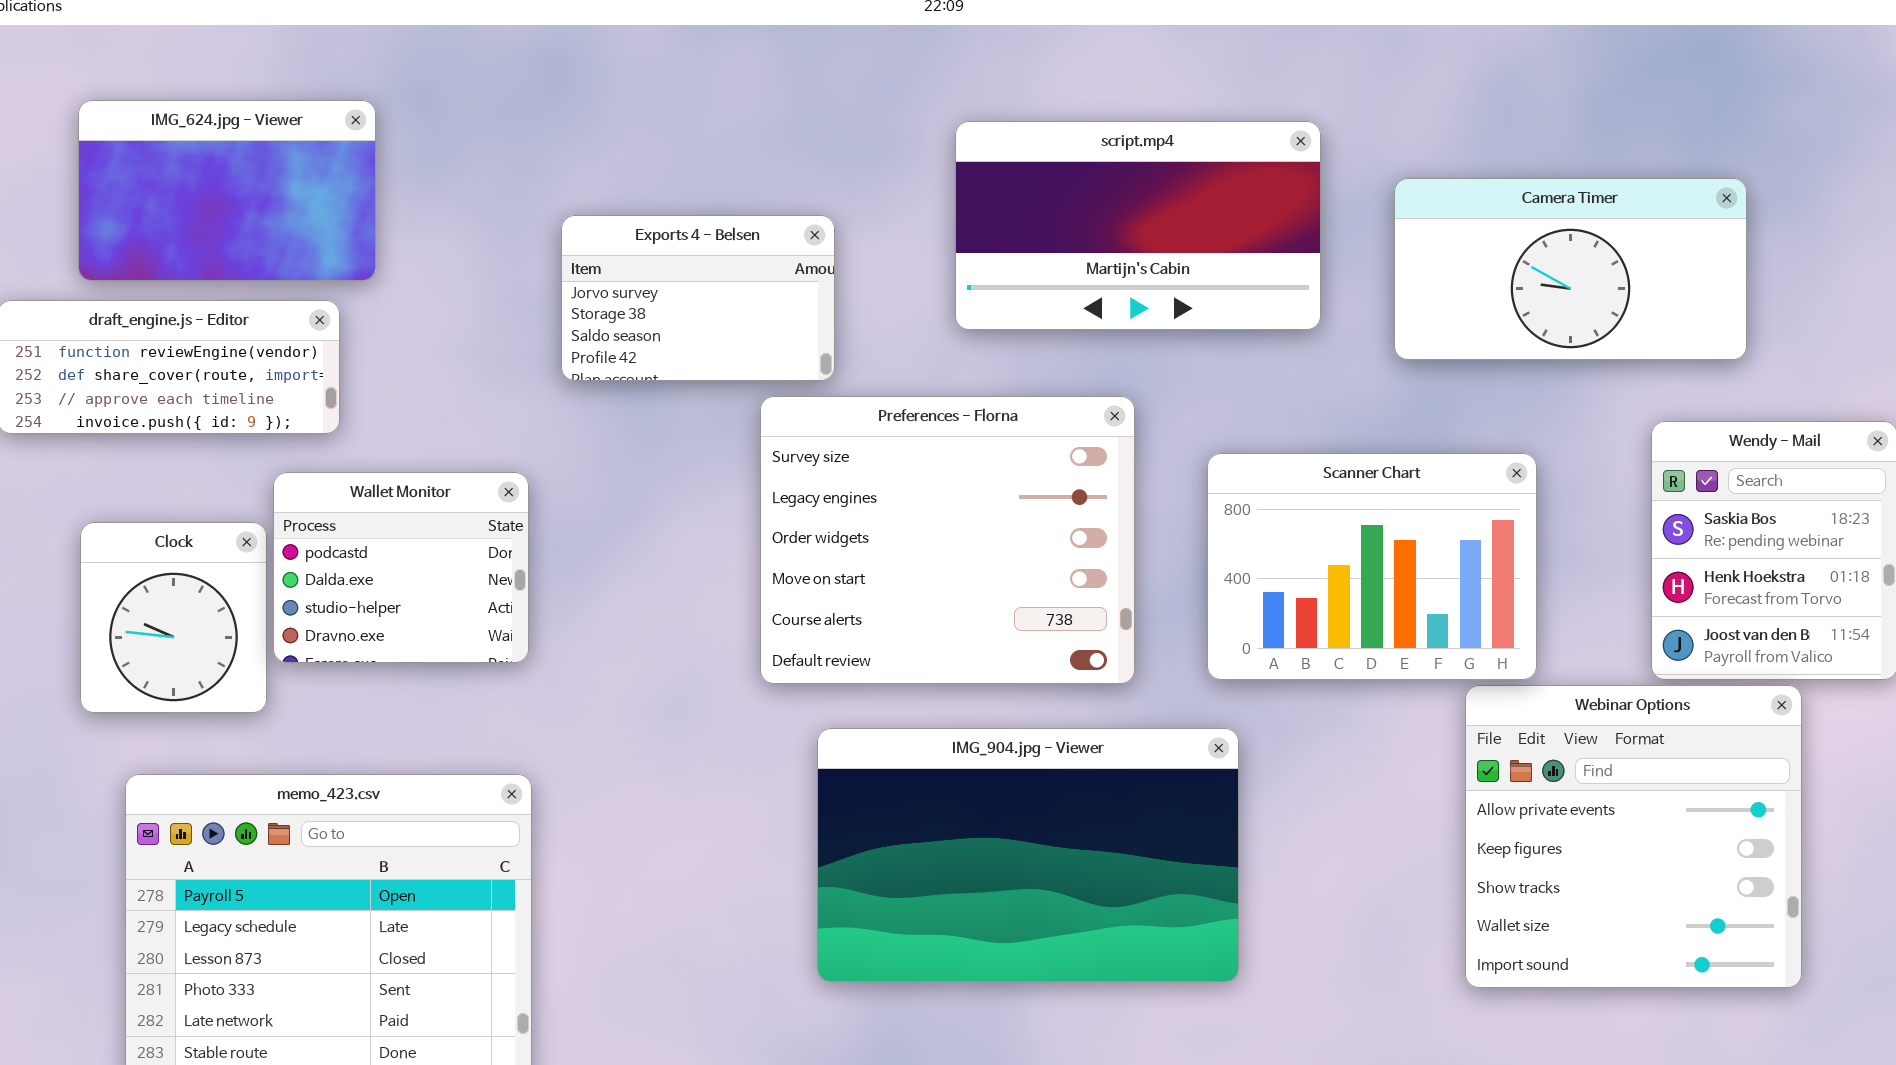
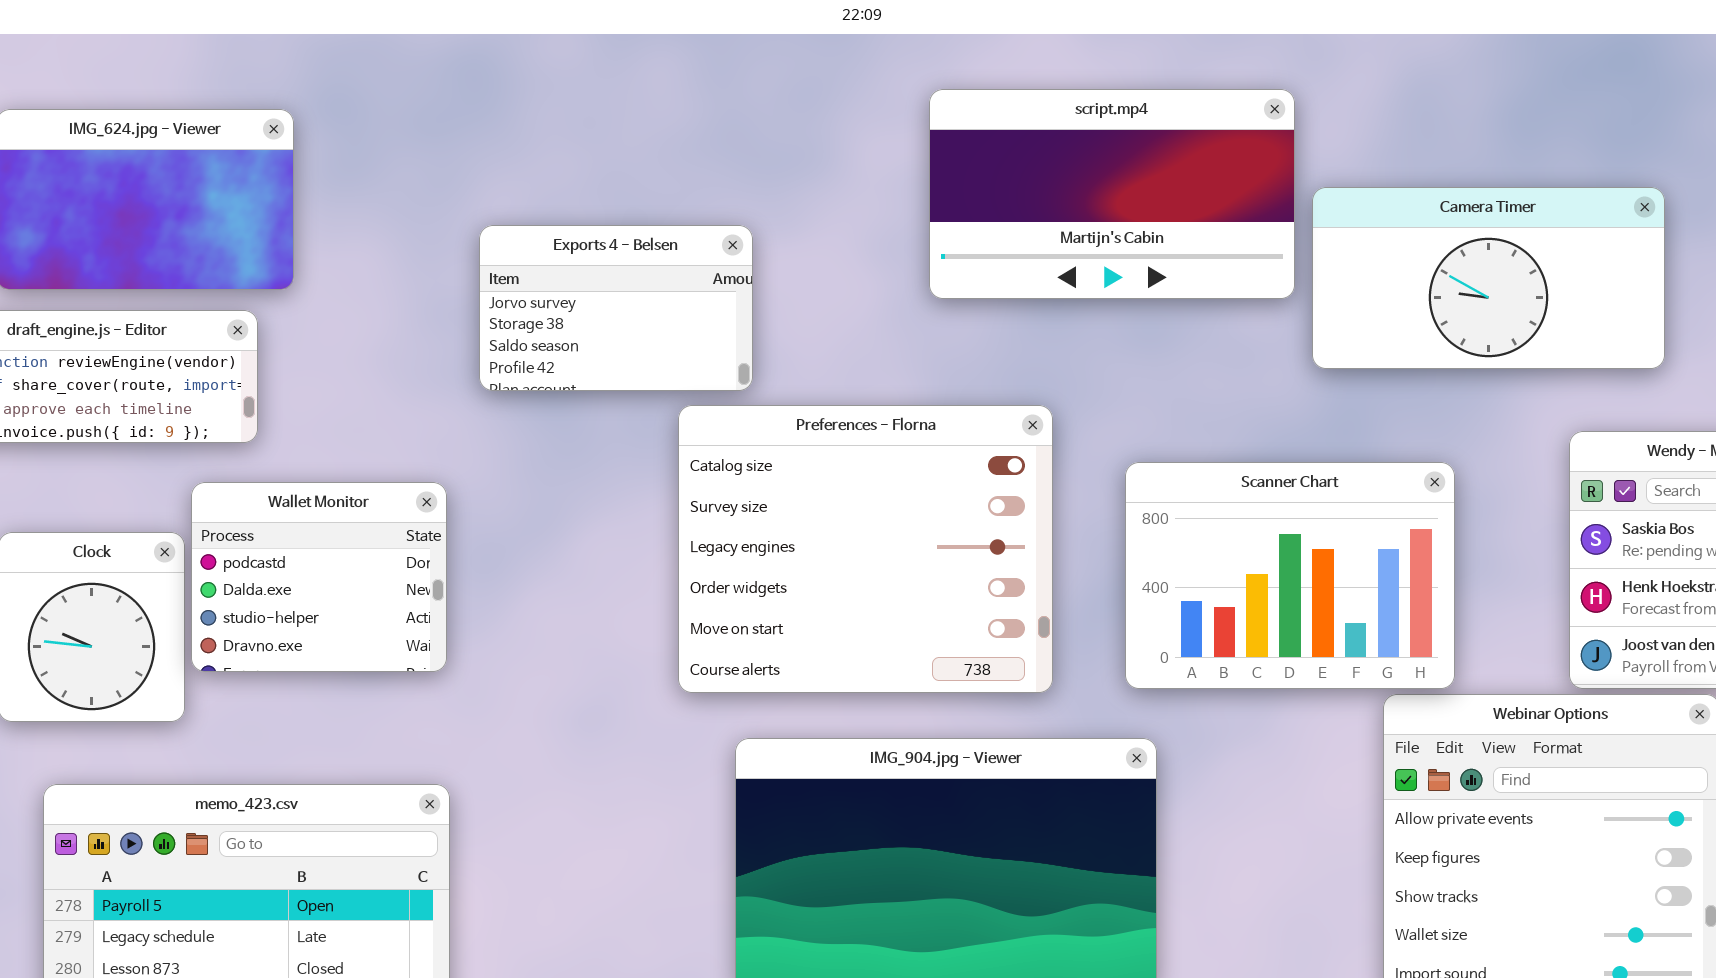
script.mp4: [955,121,1321,330] -> [929,89,1295,299], moved
Preferences - Florna: [760,396,1135,684] -> [678,405,1053,693], scrolled up 1 row

